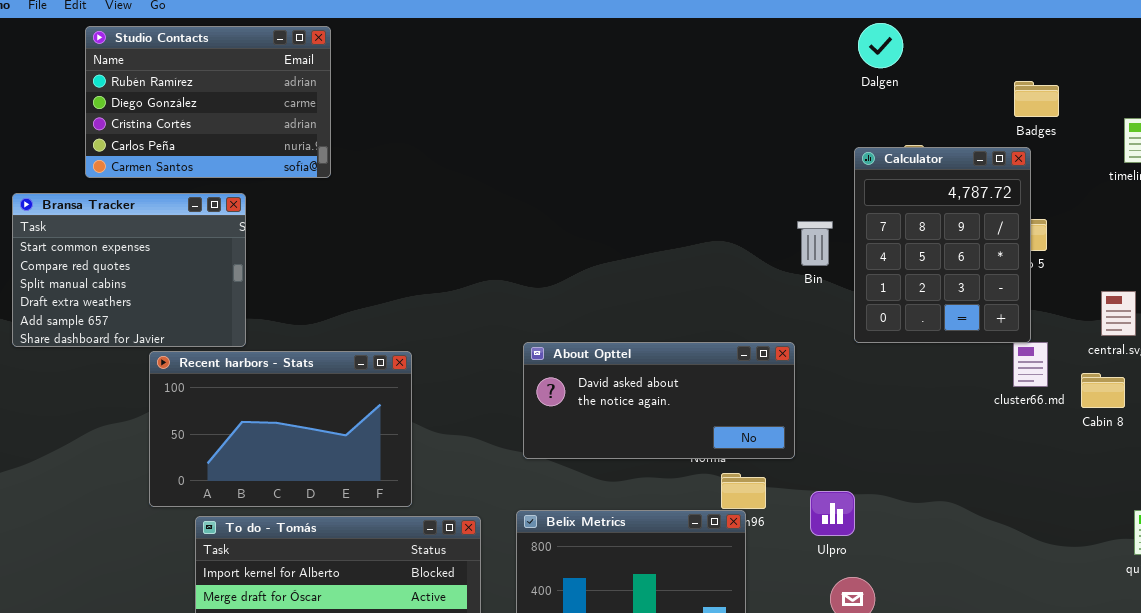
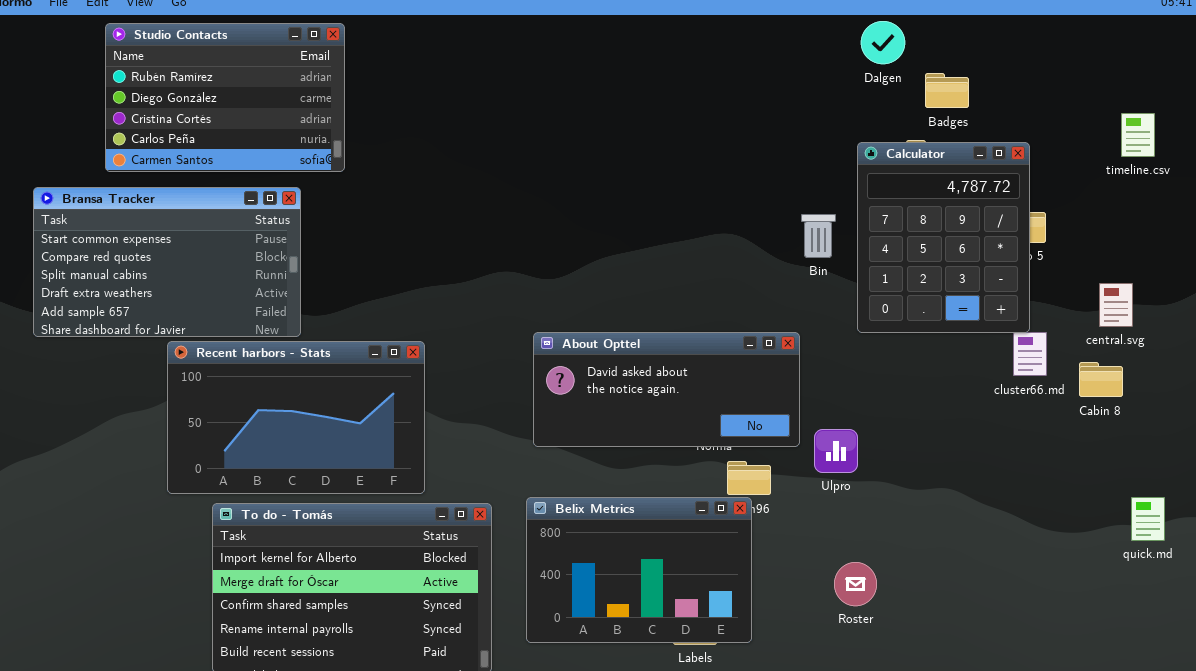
Badges: [1014,81,1059,117] -> [925,73,969,108], moved
Bransa Tracker: [12,193,246,347] -> [33,187,301,337], resized
Ulpro: [810,491,855,536] -> [814,429,858,473], moved

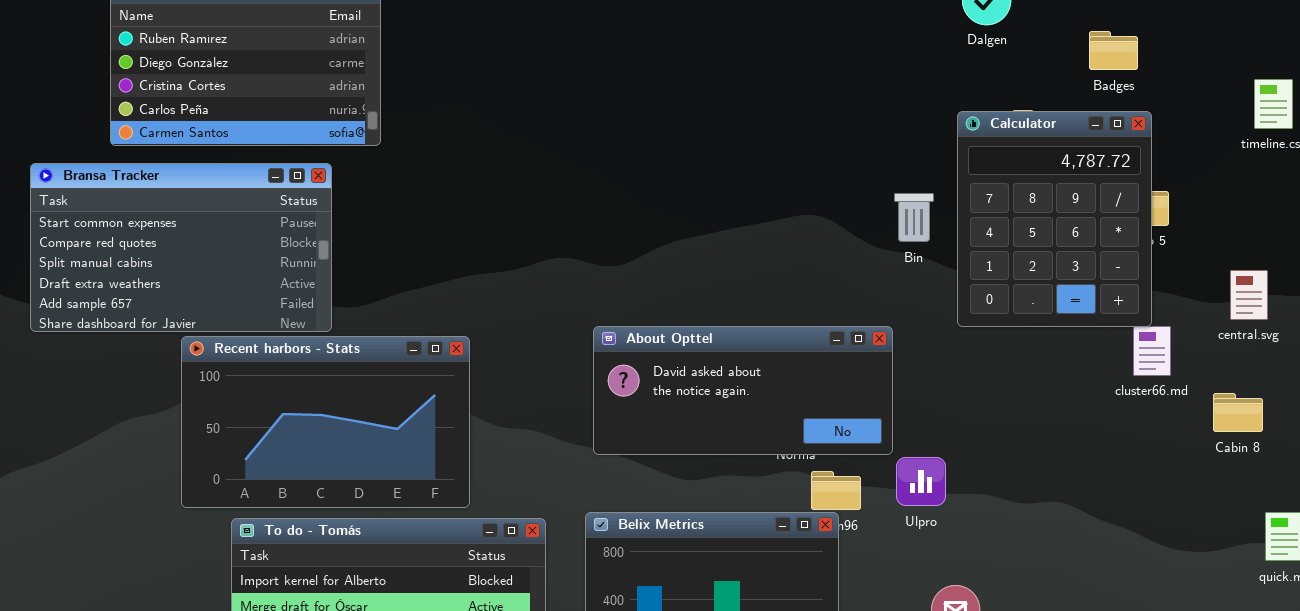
Badges: [925,73,969,108] -> [1089,31,1138,70], moved
Cabin 8: [1079,362,1123,397] -> [1213,393,1263,432], moved
Ulpro: [814,429,858,473] -> [896,457,946,506], moved

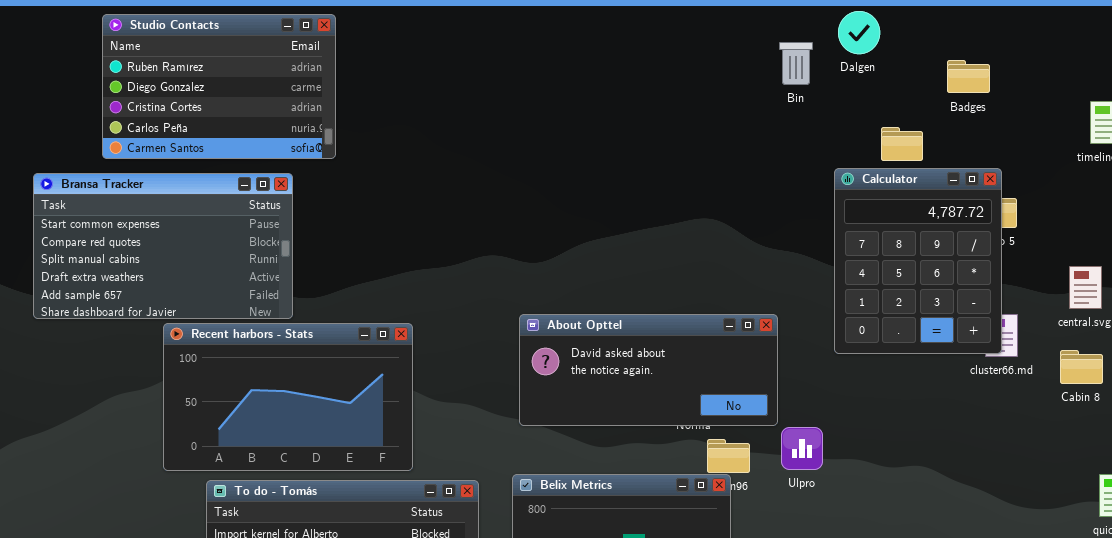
Calculator: [957,111,1152,327] -> [834,168,1002,354], moved
Bin: [894,193,934,242] -> [779,42,813,85], moved
Cabin 8: [1213,393,1263,432] -> [1060,350,1103,384], moved

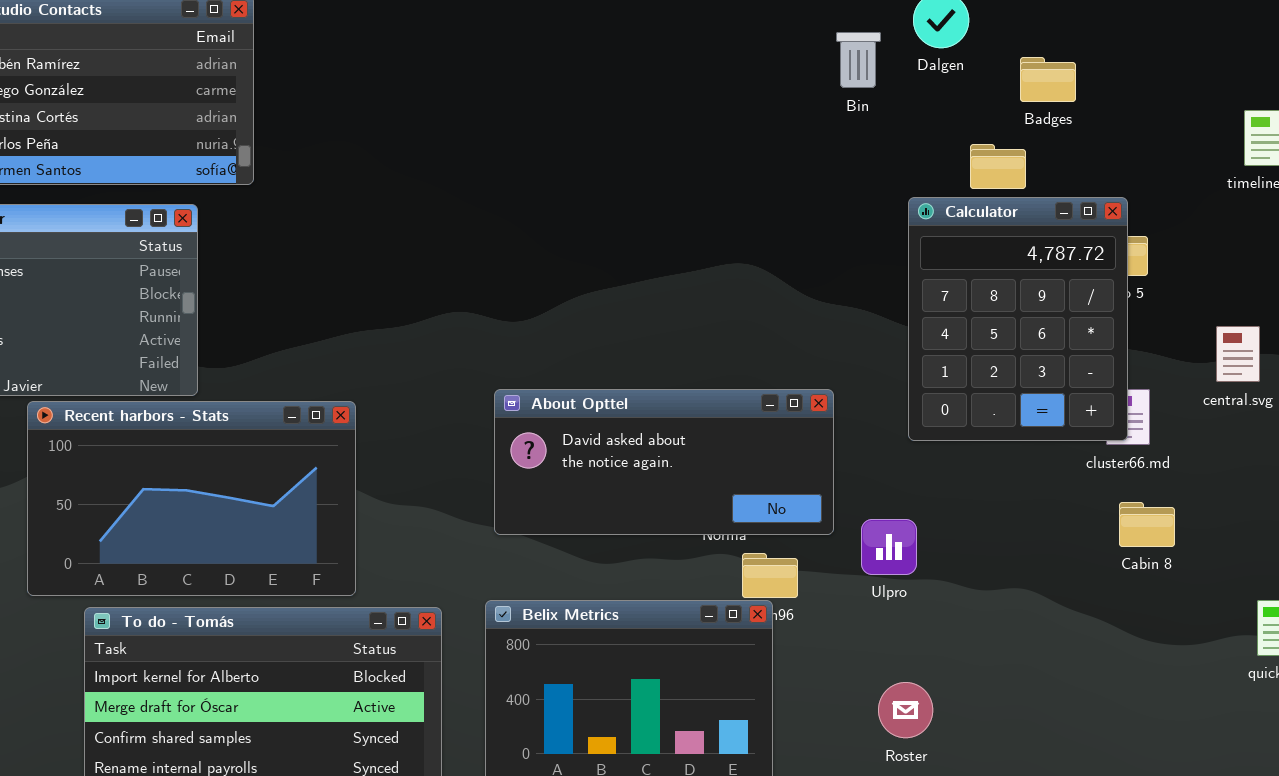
Badges: [947,60,990,93] -> [1020,57,1076,102], moved
Cabin 8: [1060,350,1103,384] -> [1119,502,1175,547], moved
Ulpro: [781,427,823,470] -> [861,519,917,575], moved

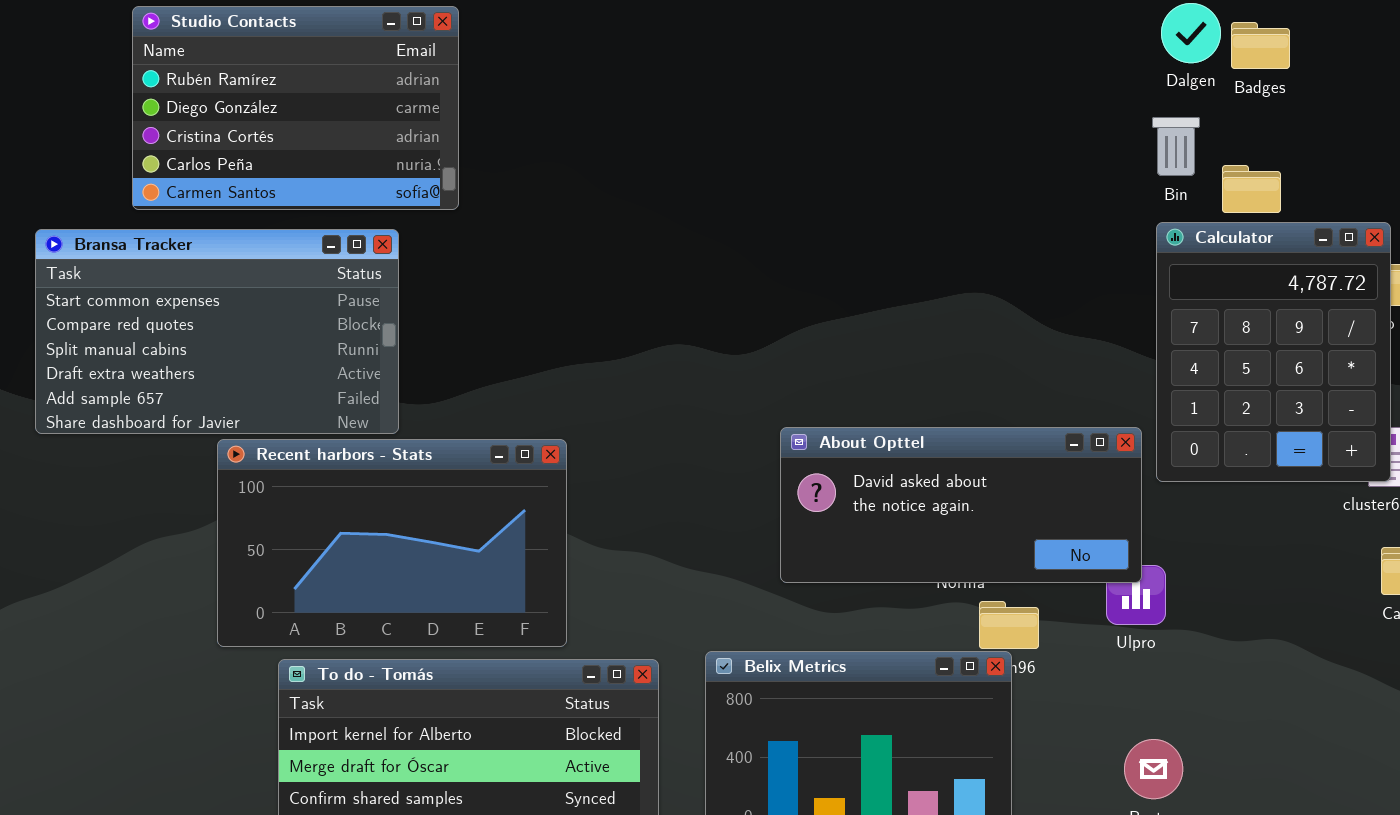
Bin: [836,32,881,88] -> [1152,117,1200,176], moved
Badges: [1020,57,1076,102] -> [1231,22,1290,69], moved
About Opttel: [494,389,834,535] -> [780,427,1142,583], moved

